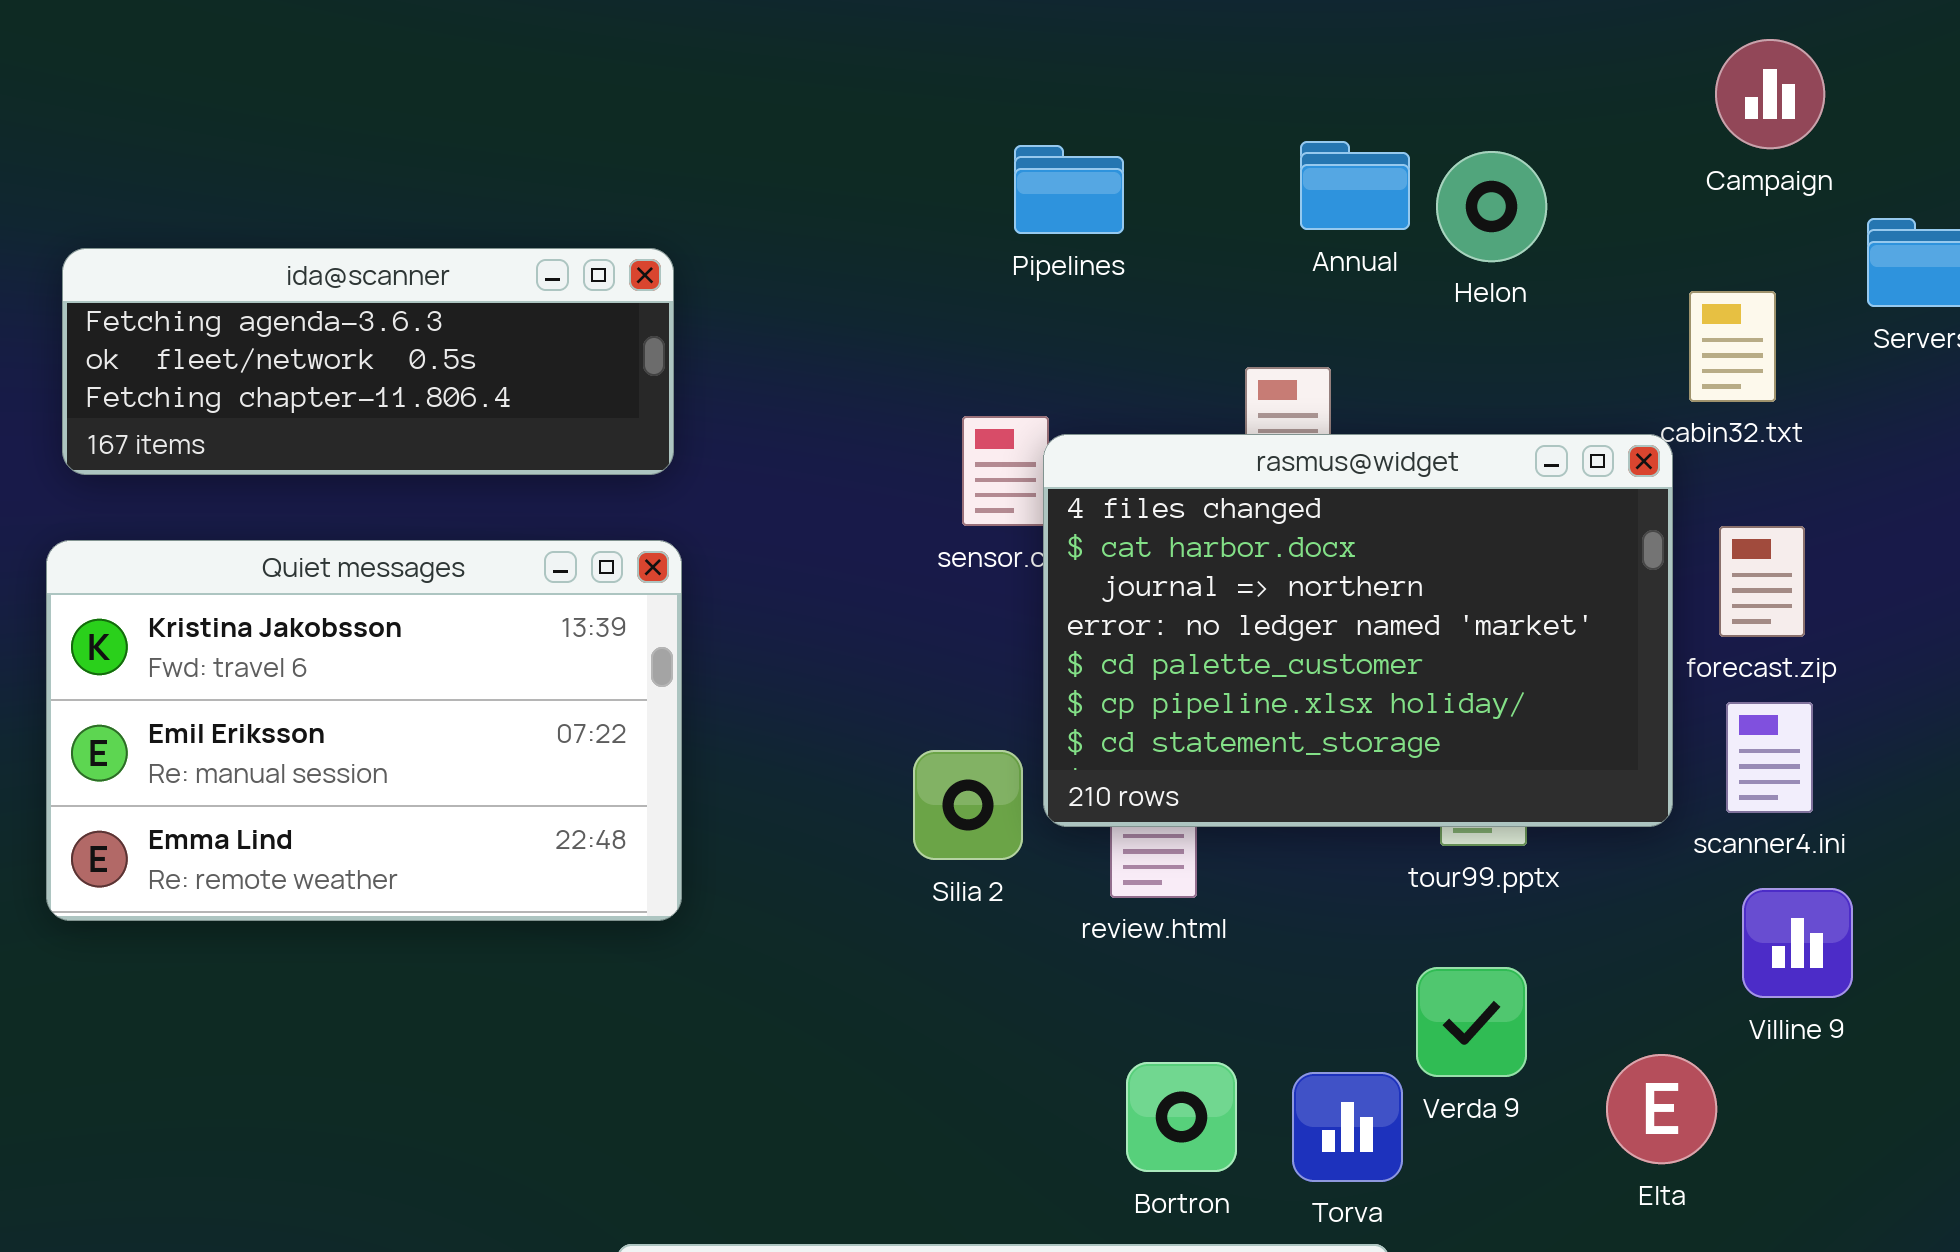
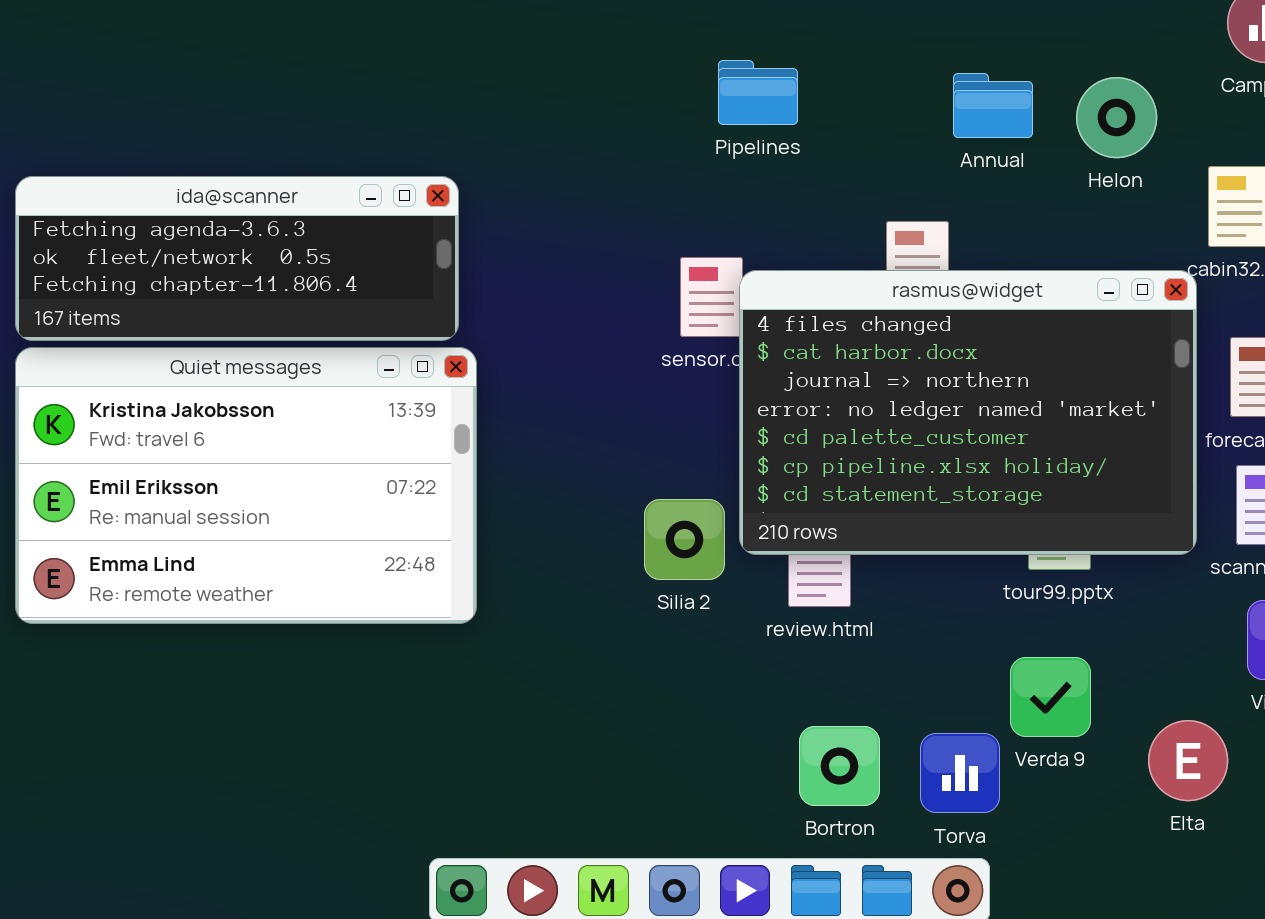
Annual: [1300,141,1410,230] -> [953,73,1033,138], moved
Helon: [1436,151,1547,262] -> [1076,77,1157,158], moved
ida@scanner: [62,248,674,475] -> [15,176,459,341], moved

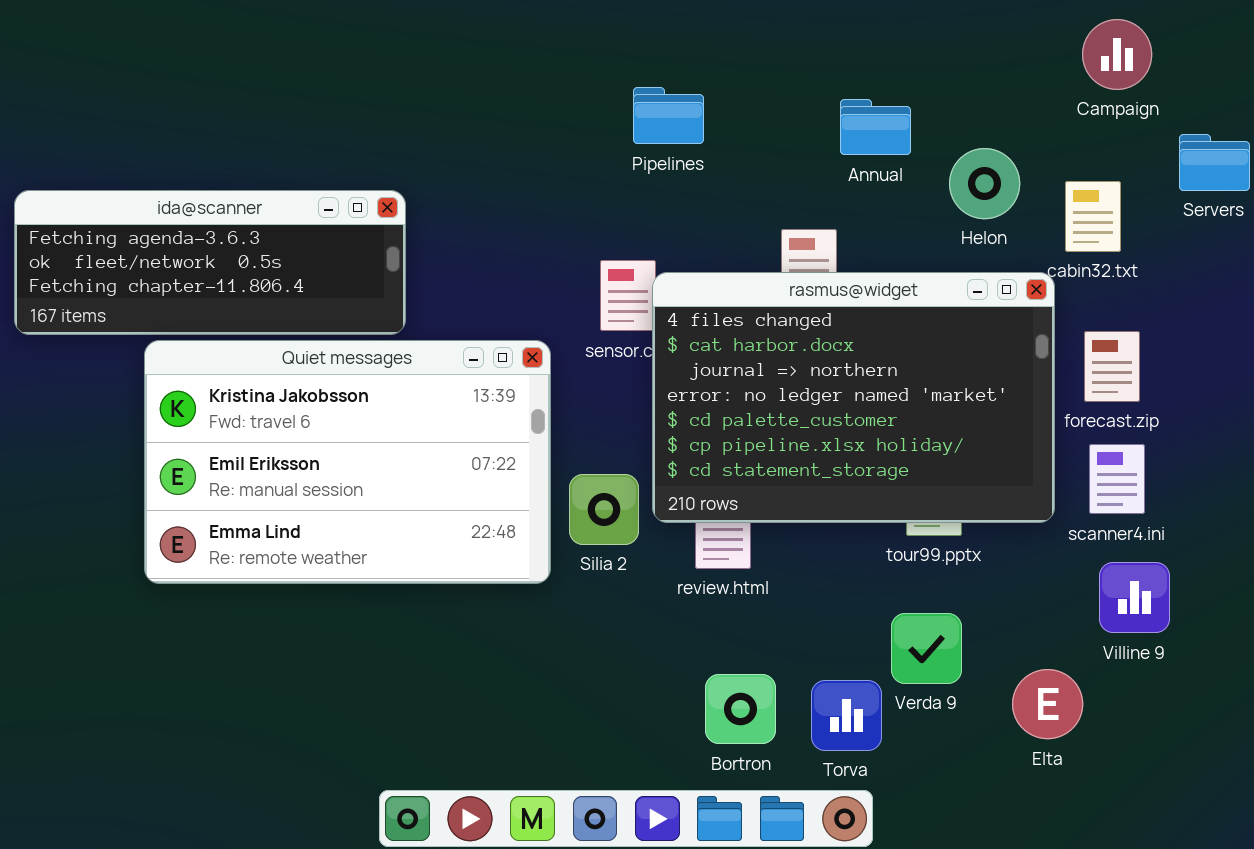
Helon: [1076,77,1157,158] -> [949,148,1020,219], moved
Quiet messages: [15,347,477,624] -> [144,340,551,584], moved

